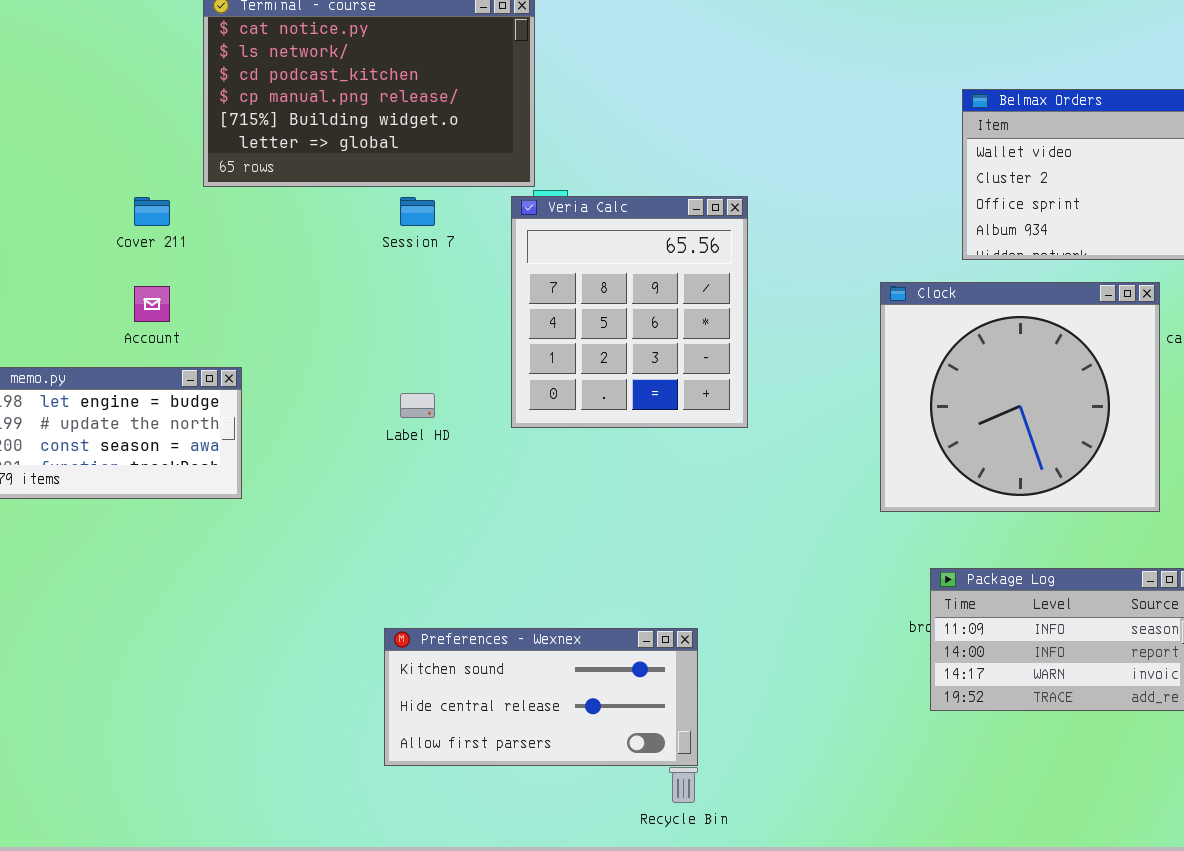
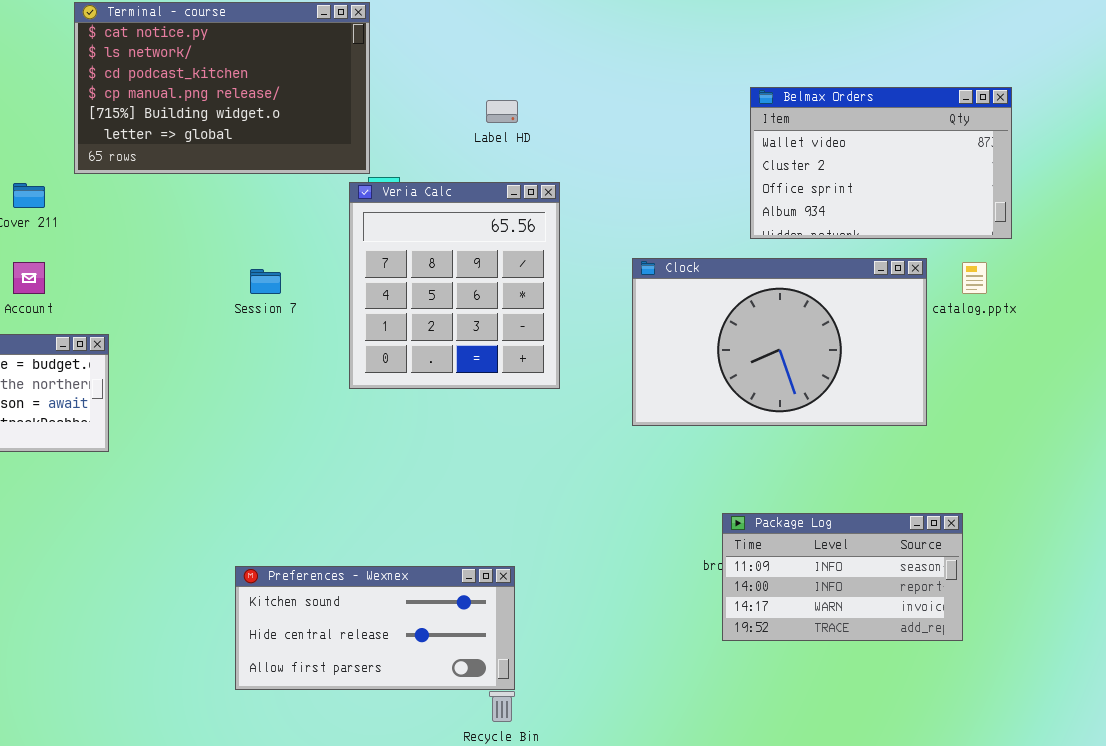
Session 7: [400,197,435,226] -> [250,269,281,294], moved
Clock: [880,282,1160,512] -> [632,258,927,426], resized
Label HD: [400,393,435,418] -> [486,100,518,123], moved

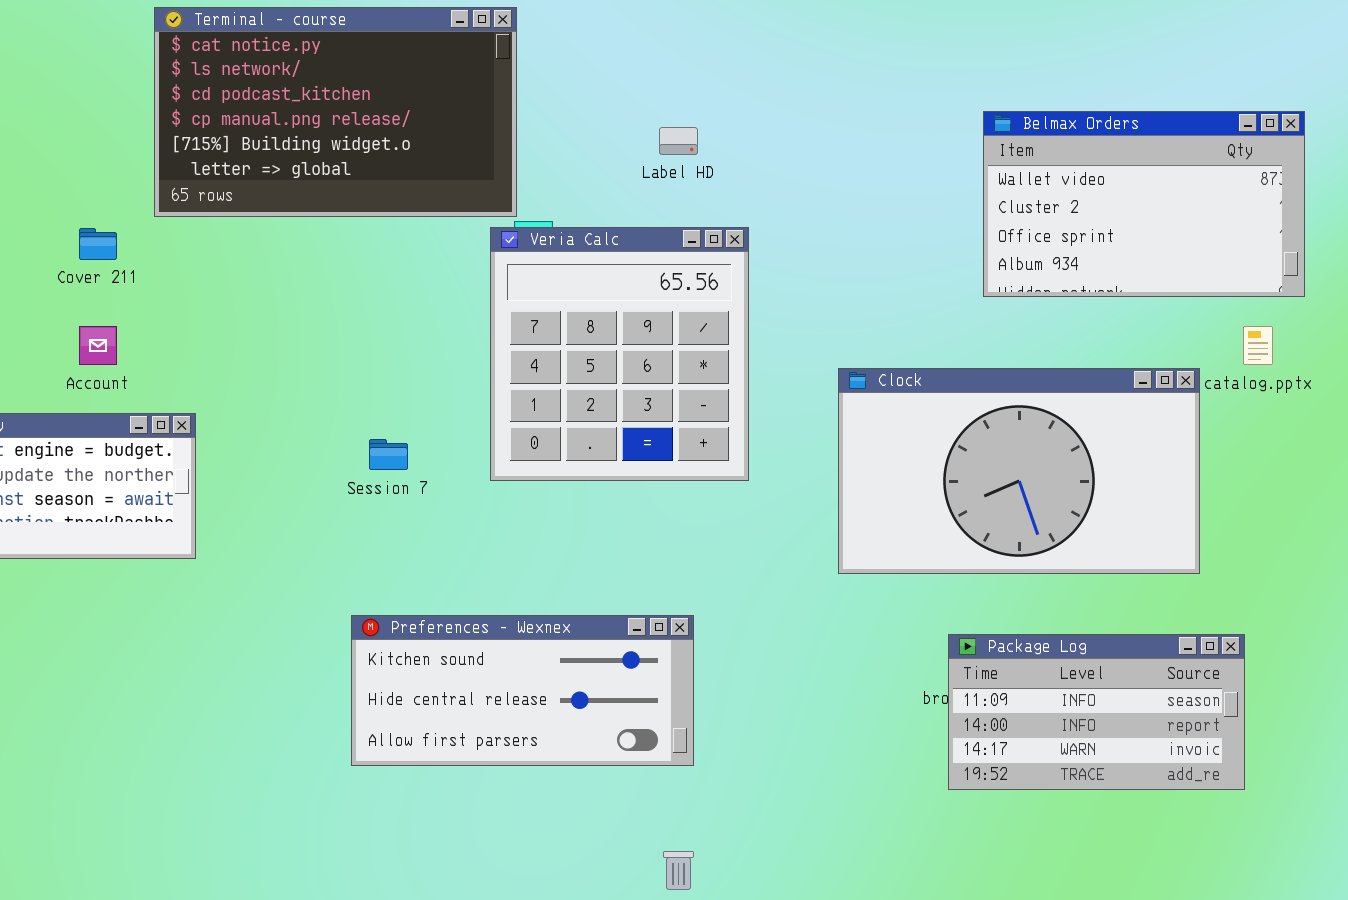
Clock: [632,258,927,426] -> [838,368,1200,574], moved
Session 7: [250,269,281,294] -> [369,439,408,470], moved
Preferences - Wexnex: [235,566,515,690] -> [351,615,694,766], moved

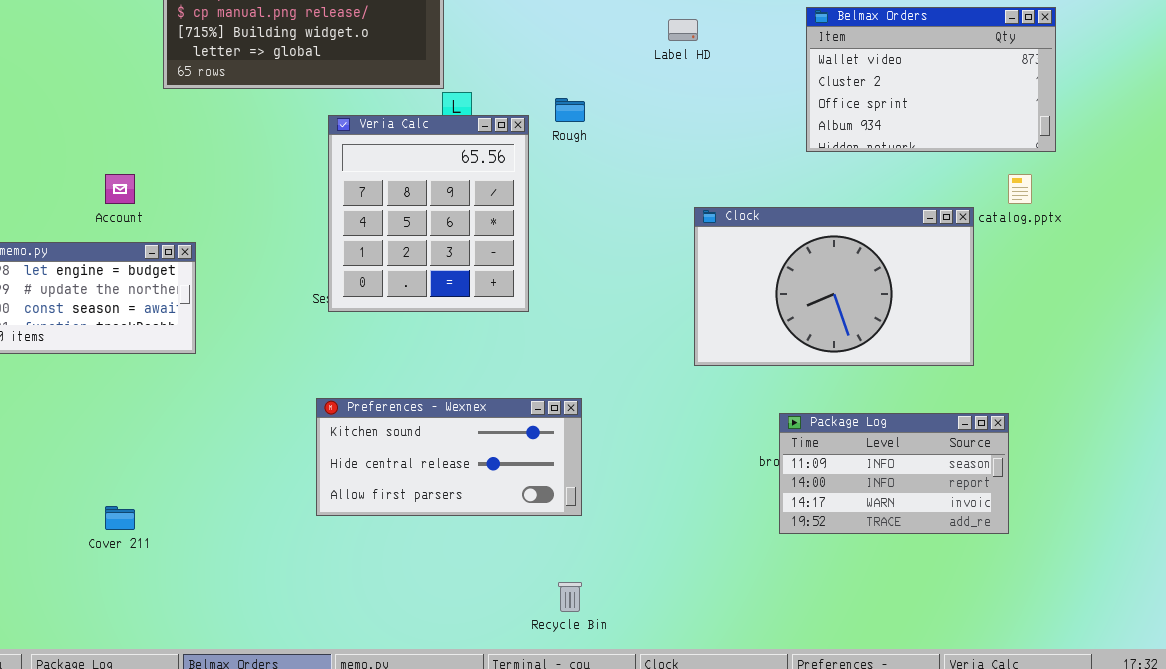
Label HD: [659,127,698,155] -> [668,19,698,41], moved
Veria Calc: [490,227,749,481] -> [328,115,529,312], moved
Cover 211: [79,228,117,260] -> [105,506,135,530], moved

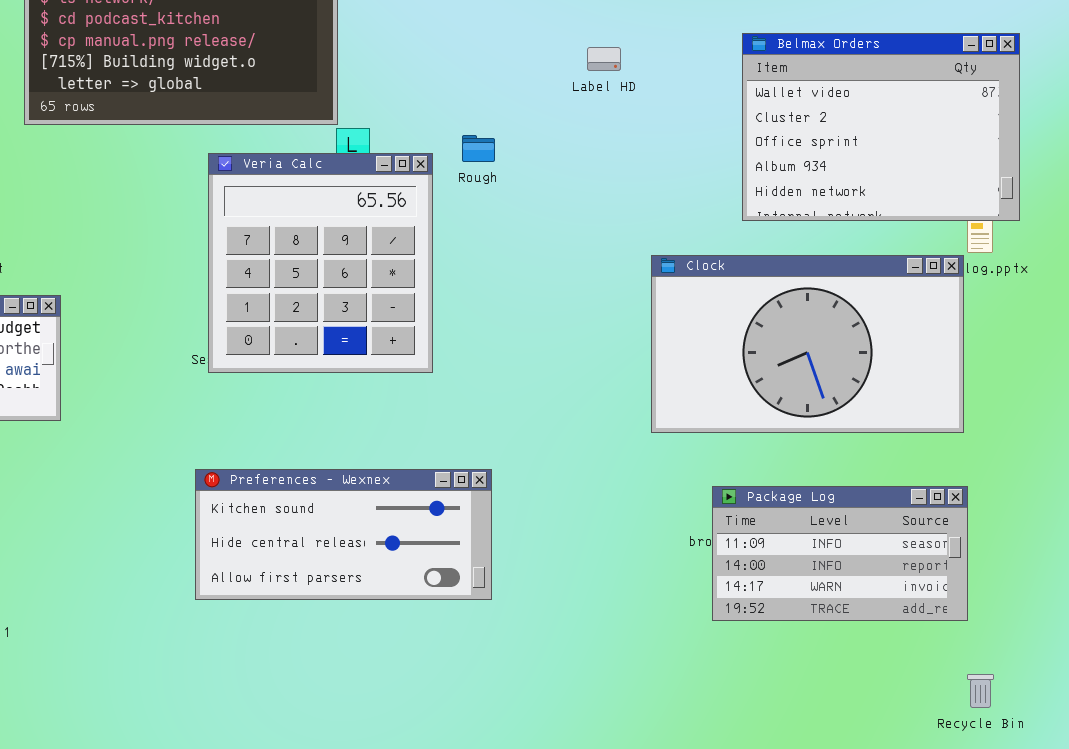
Belmax Orders: [806,7,1056,152] -> [742,33,1020,221], resized
Clock: [694,207,974,366] -> [651,255,964,433], moved
Recycle Bin: [558,582,582,612] -> [967,674,994,708], moved

